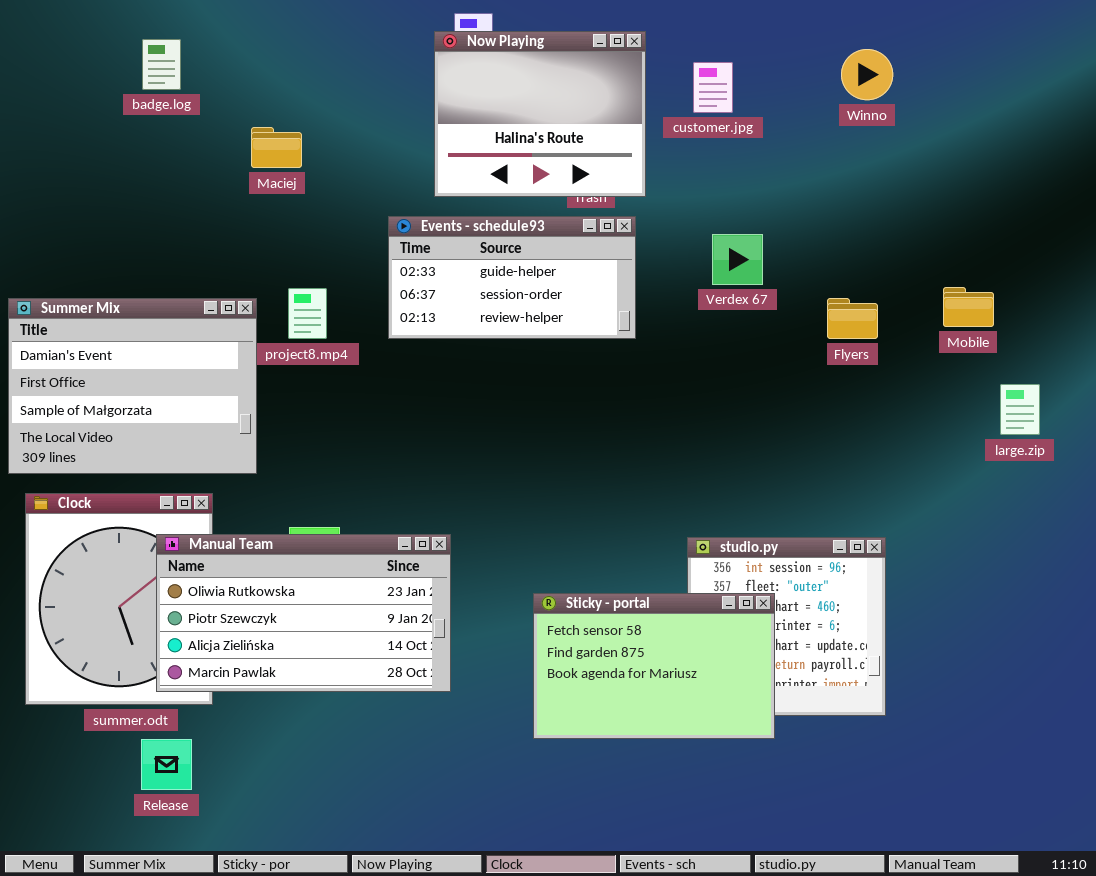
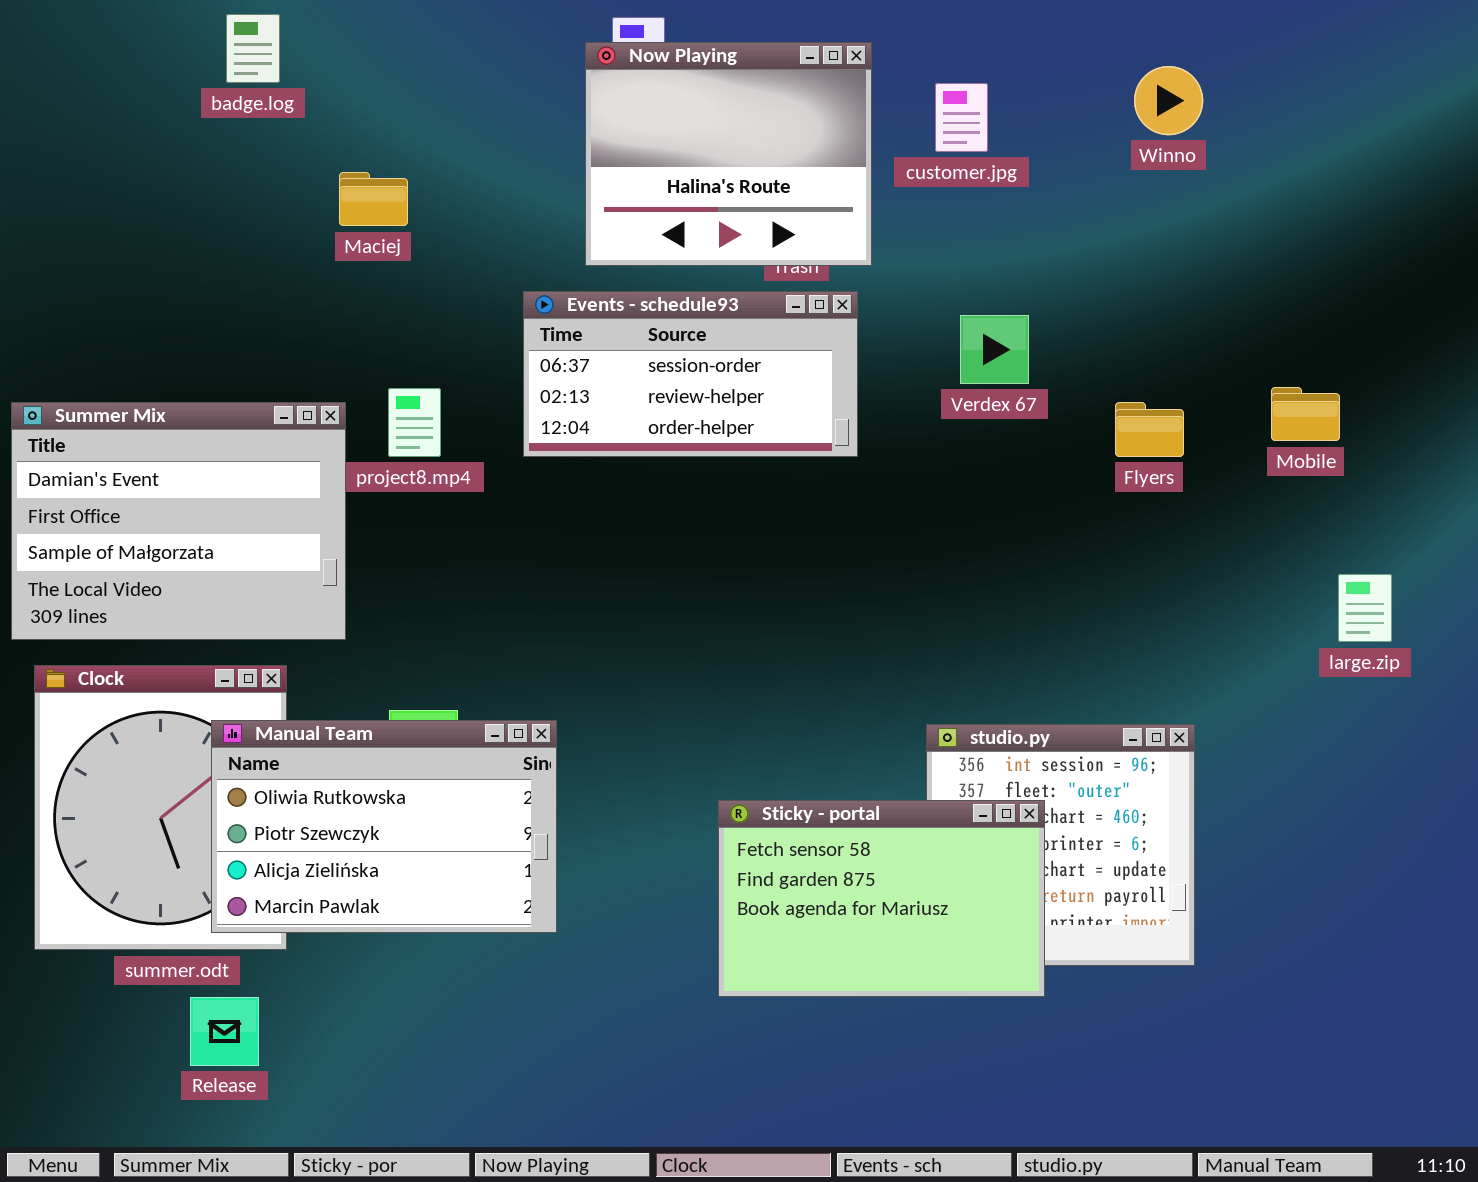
badge.log: [142,39,181,90] -> [226,14,280,83], moved
Events - schedule93: [388,216,636,339] -> [523,291,858,457], scrolled down 1 row
large.zip: [1000,384,1040,435] -> [1338,574,1392,642], moved
Manual Team: [156,534,451,692] -> [211,720,557,933], resized

